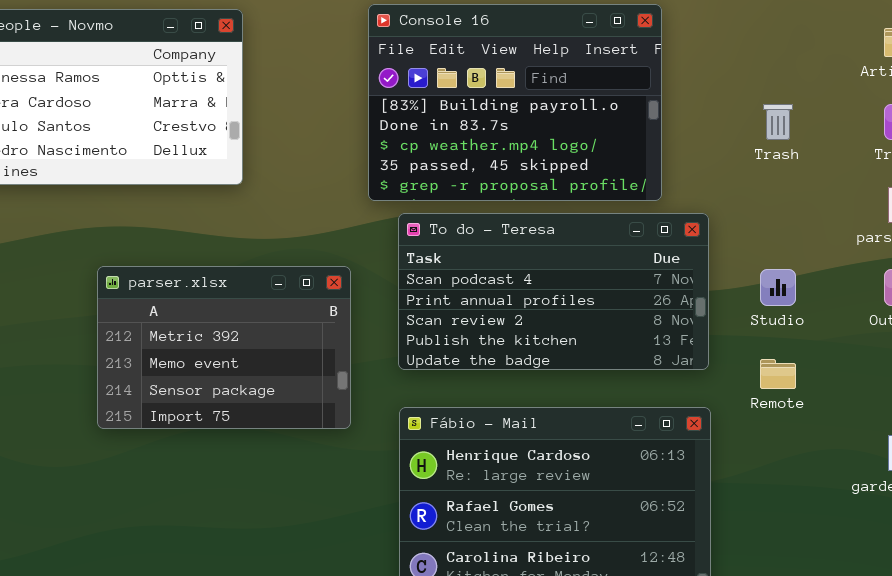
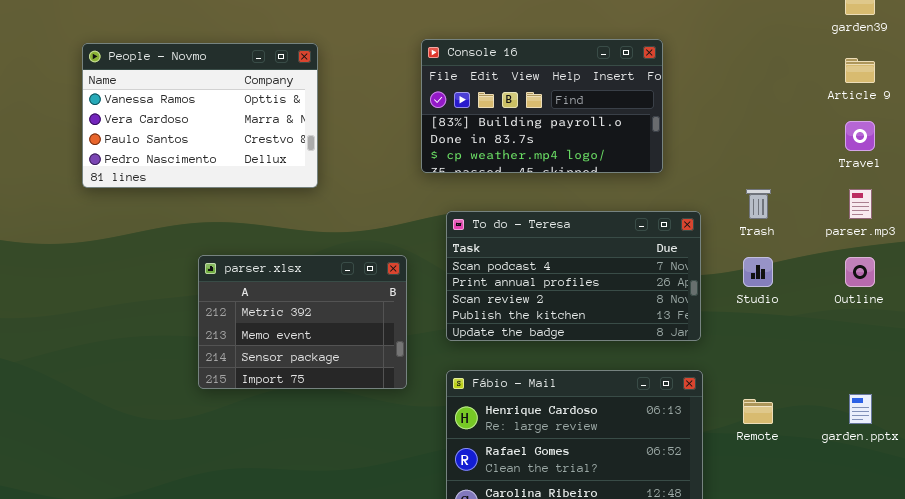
Console 16: [368,4,662,201] -> [421,39,663,173], resized
Trash: [763,104,793,140] -> [746,189,771,219], moved
Remote: [760,359,796,389] -> [743,399,773,424], moved

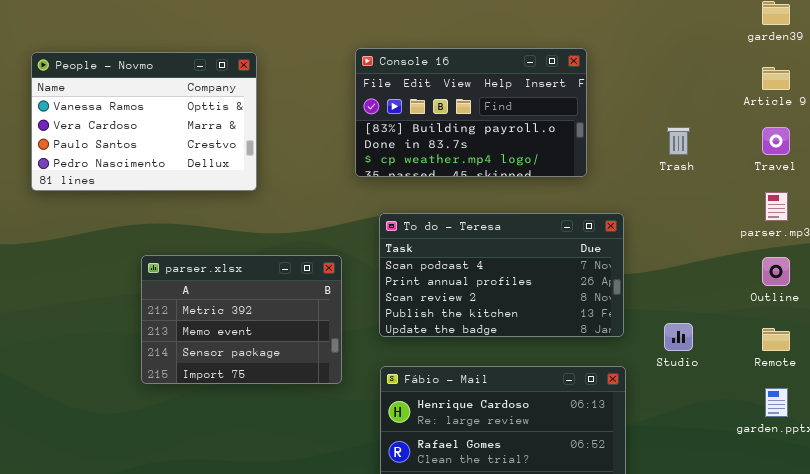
Trash: [746,189,771,219] -> [667,127,690,155], moved
Studio: [743,257,773,287] -> [664,323,693,351], moved
Remote: [743,399,773,424] -> [762,328,790,351], moved

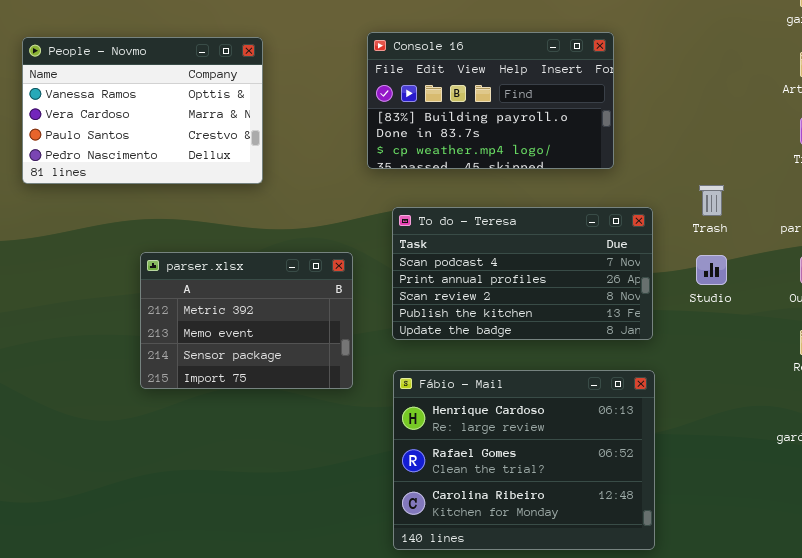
Trash: [667,127,690,155] -> [699,185,724,216], moved
Studio: [664,323,693,351] -> [696,255,727,285], moved

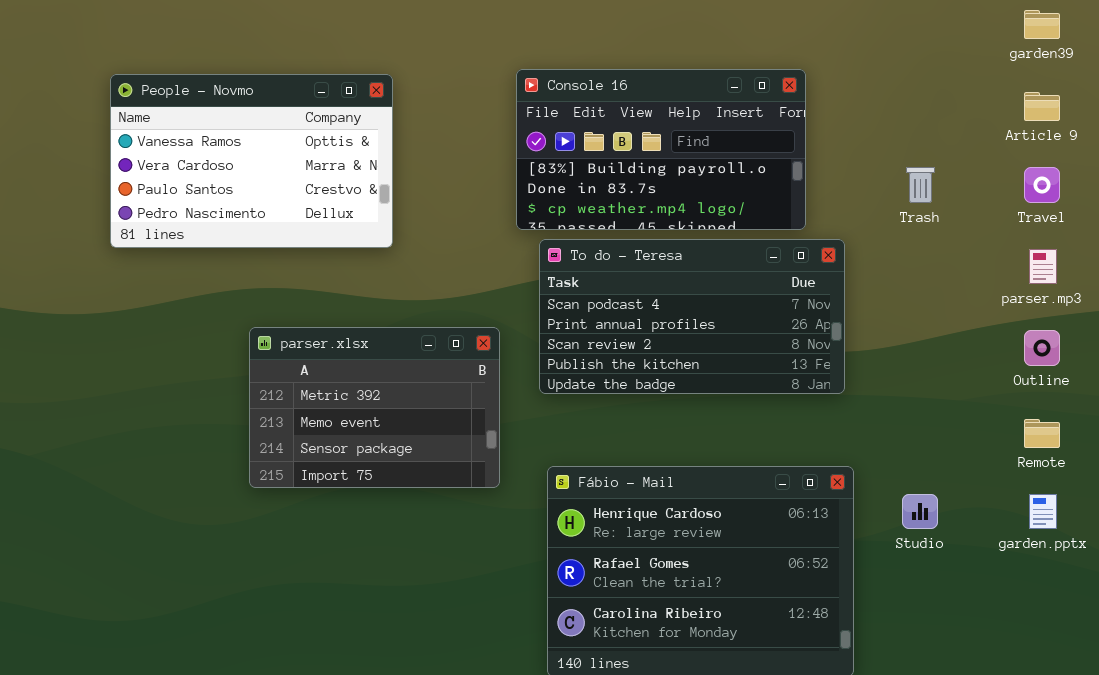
Trash: [699,185,724,216] -> [906,167,935,203], moved
To do - Teresa: [392,207,653,340] -> [539,239,845,394], moved
Studio: [696,255,727,285] -> [902,494,938,529], moved

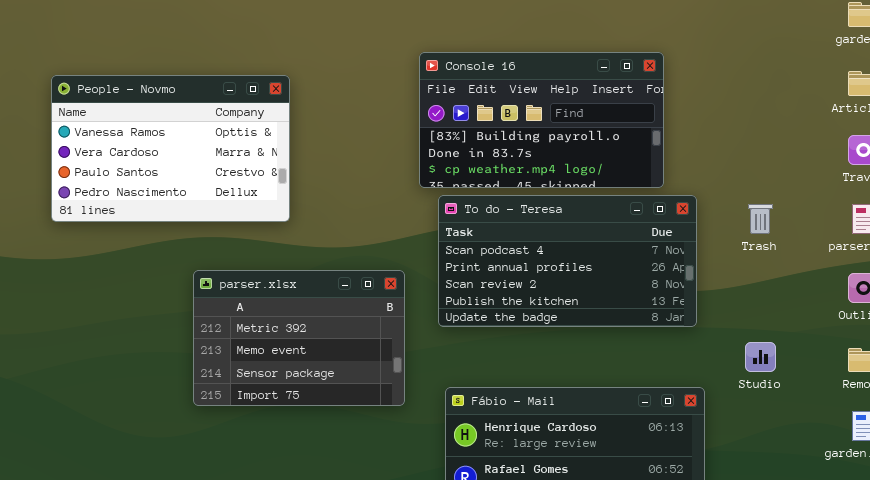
People - Novmo: [110,74,393,248] -> [51,75,290,222], moved
Trash: [906,167,935,203] -> [748,204,773,234], moved
Studio: [902,494,938,529] -> [745,342,776,372], moved

